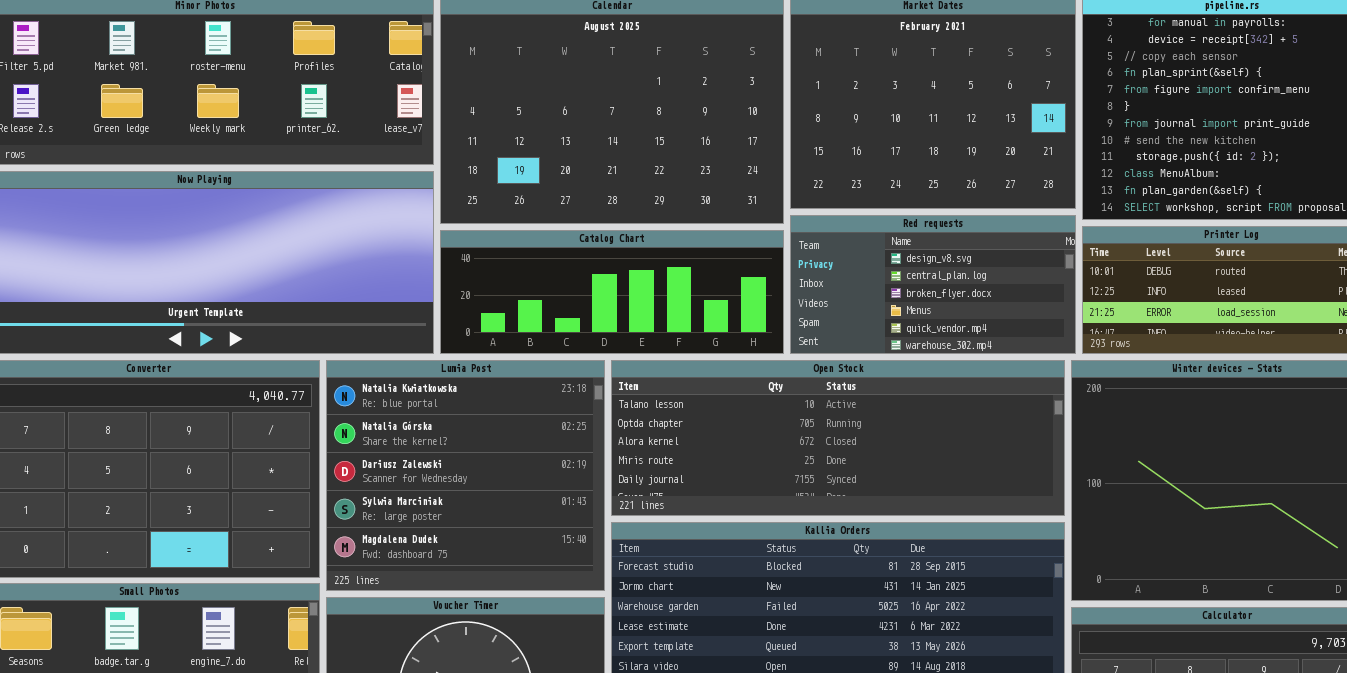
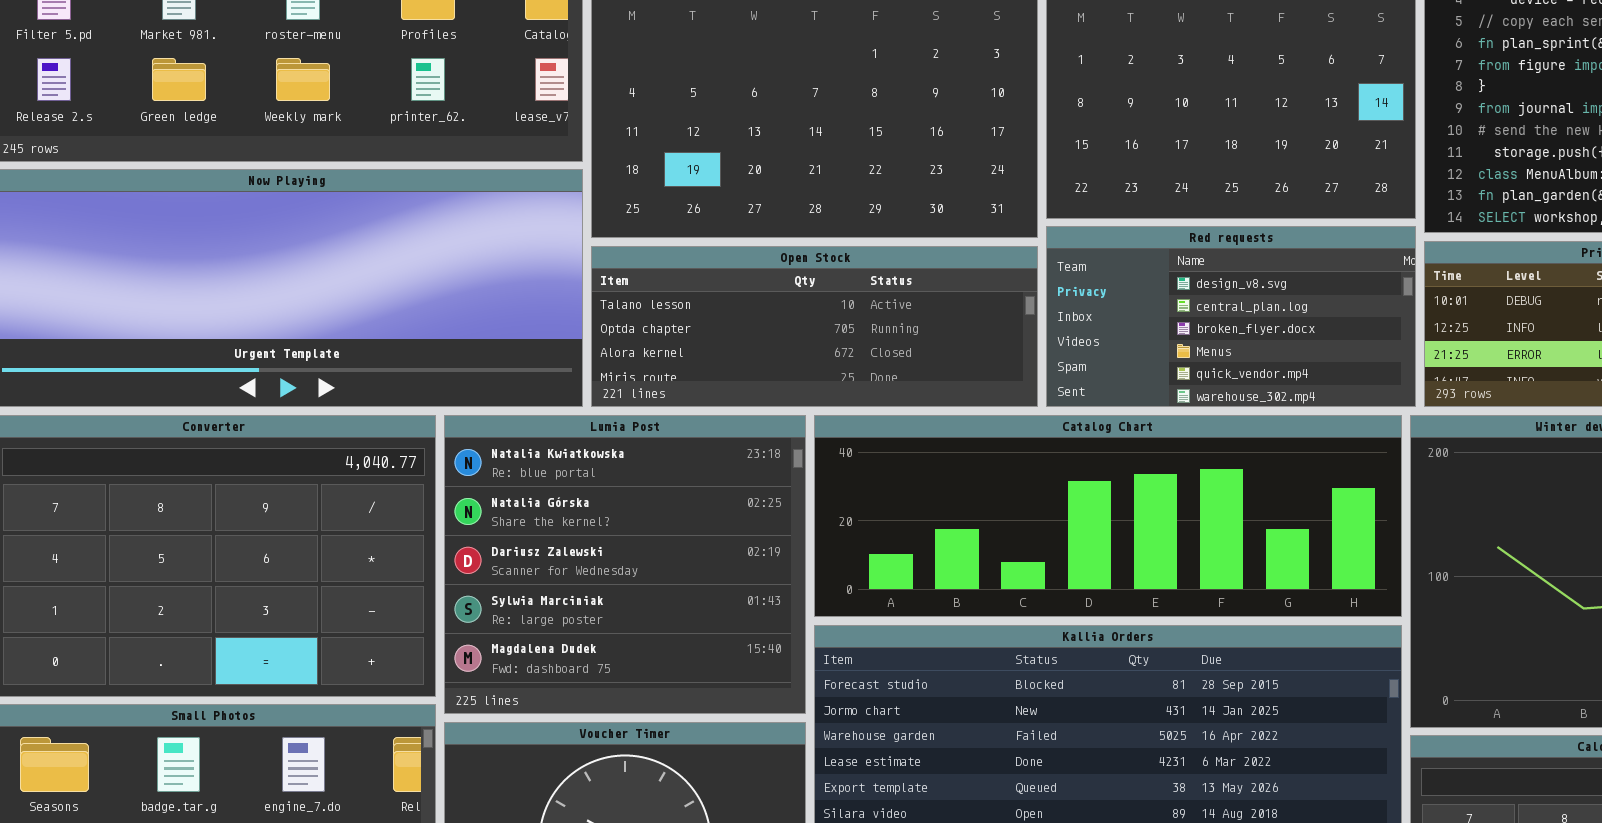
Catalog Chart: [440,230,784,354] -> [814,415,1402,617], moved, resized
Open Stock: [611,360,1065,516] -> [591,246,1038,407], moved, resized

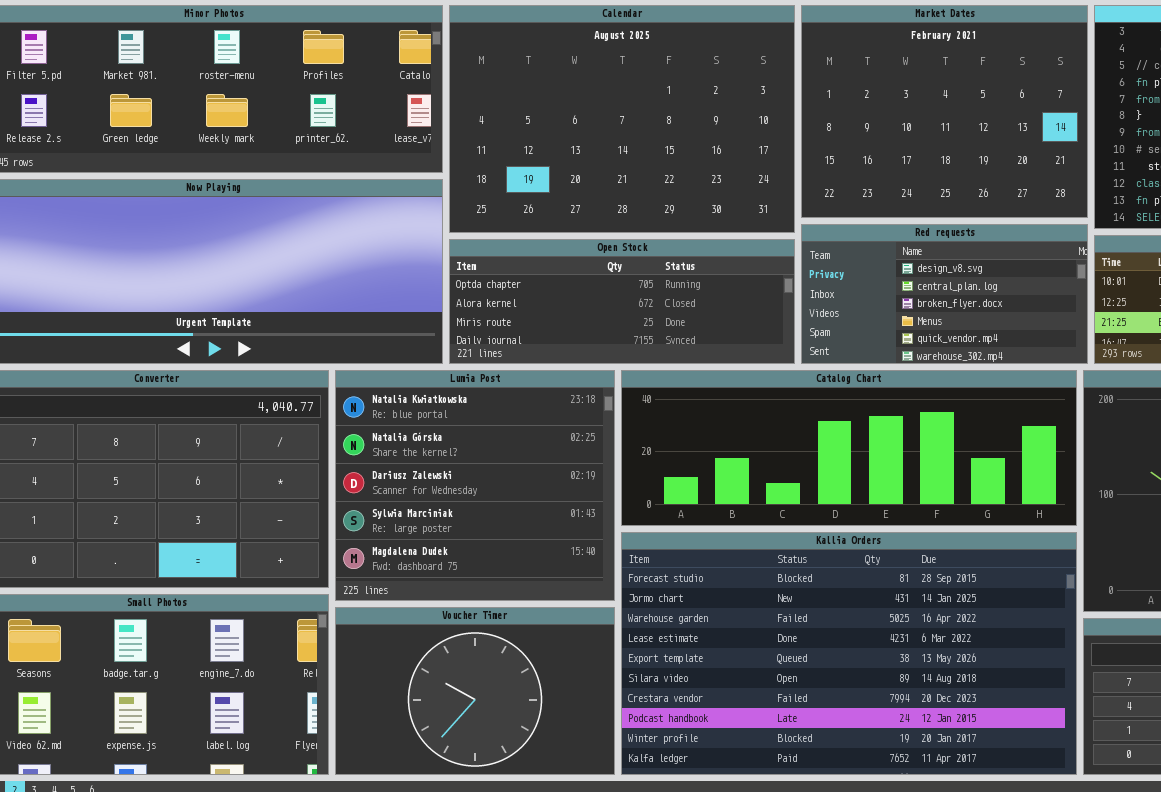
Open Stock: [591,246,1038,407] -> [449,239,795,364], scrolled down 1 row

